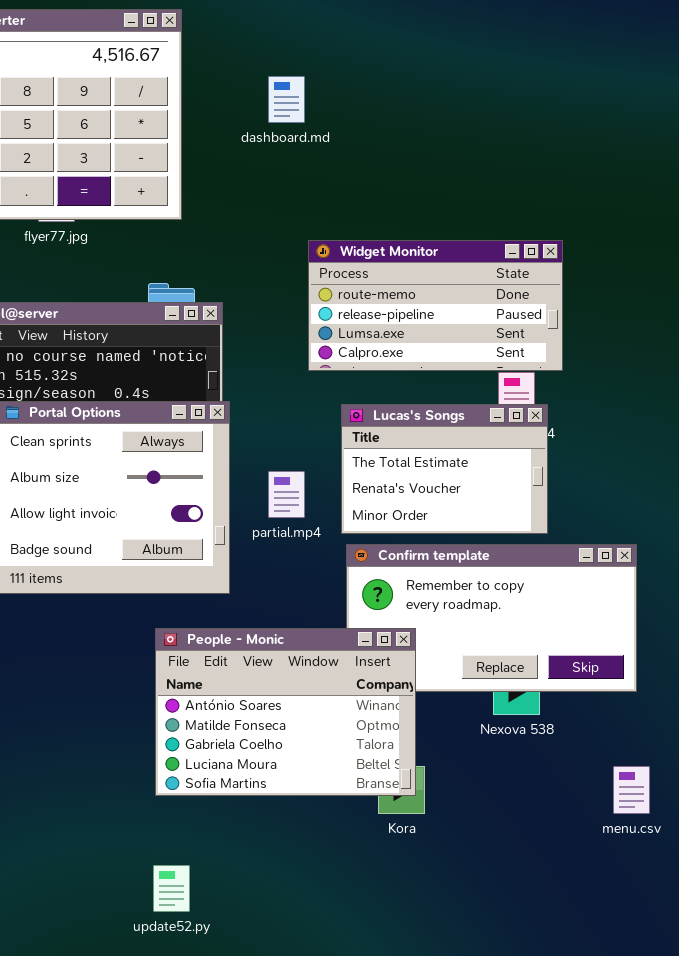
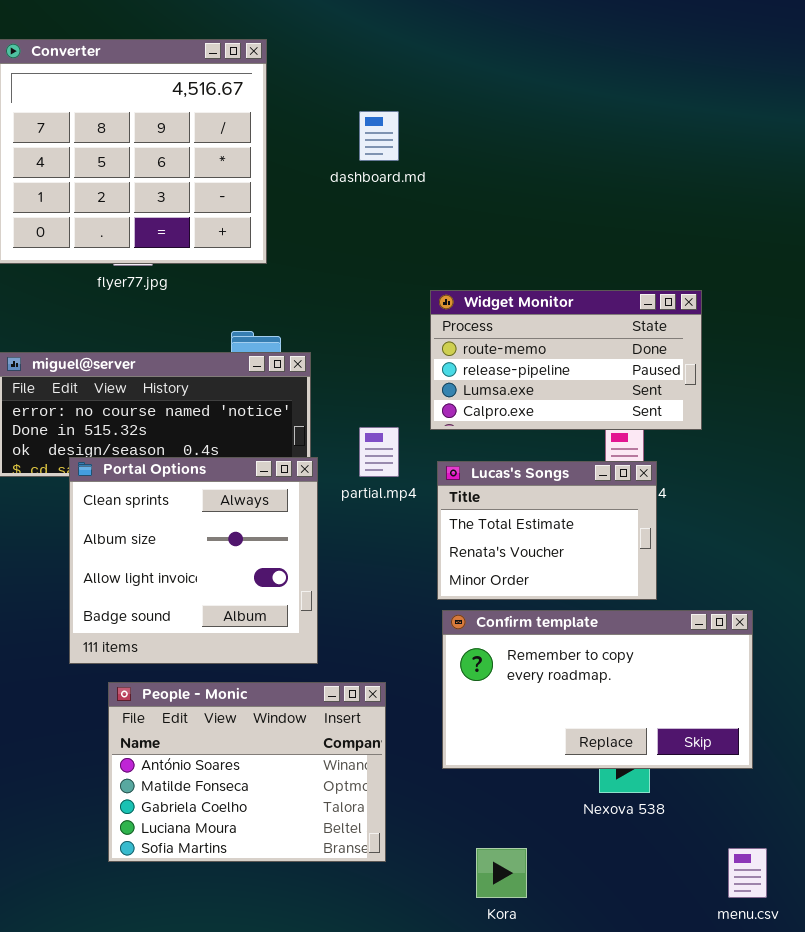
Widget Monitor: [308,240,563,371] -> [430,290,702,430], moved
partial.mp4: [268,471,305,518] -> [359,427,399,477], moved
People - Monic: [155,628,416,796] -> [108,682,386,862], moved

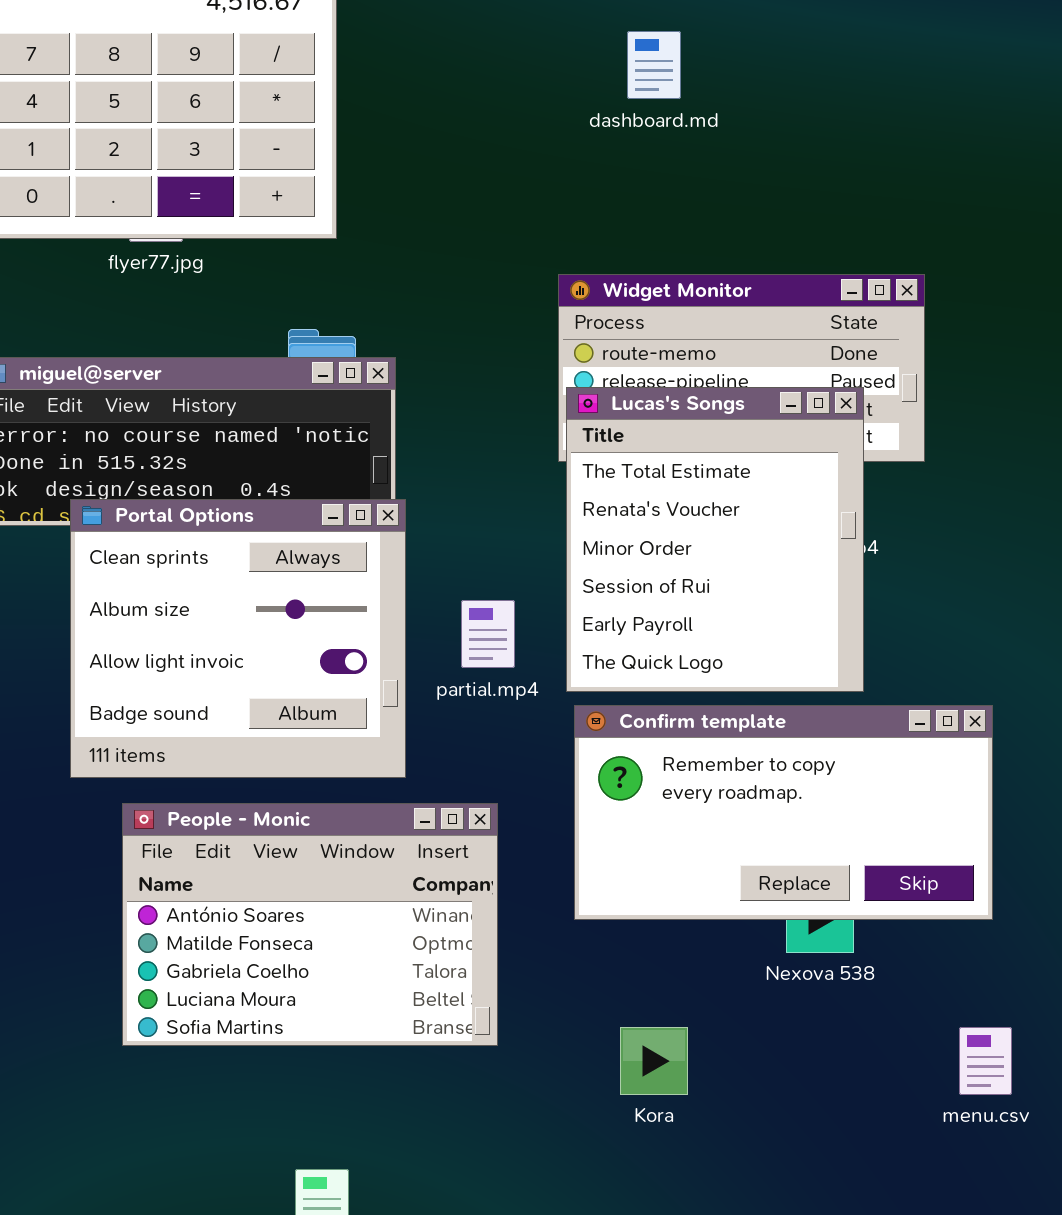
dashboard.md: [359,111,399,161] -> [627,31,681,99], moved
partial.mp4: [359,427,399,477] -> [461,600,515,668], moved
Lucas's Songs: [437,461,657,600] -> [566,387,864,692], resized

